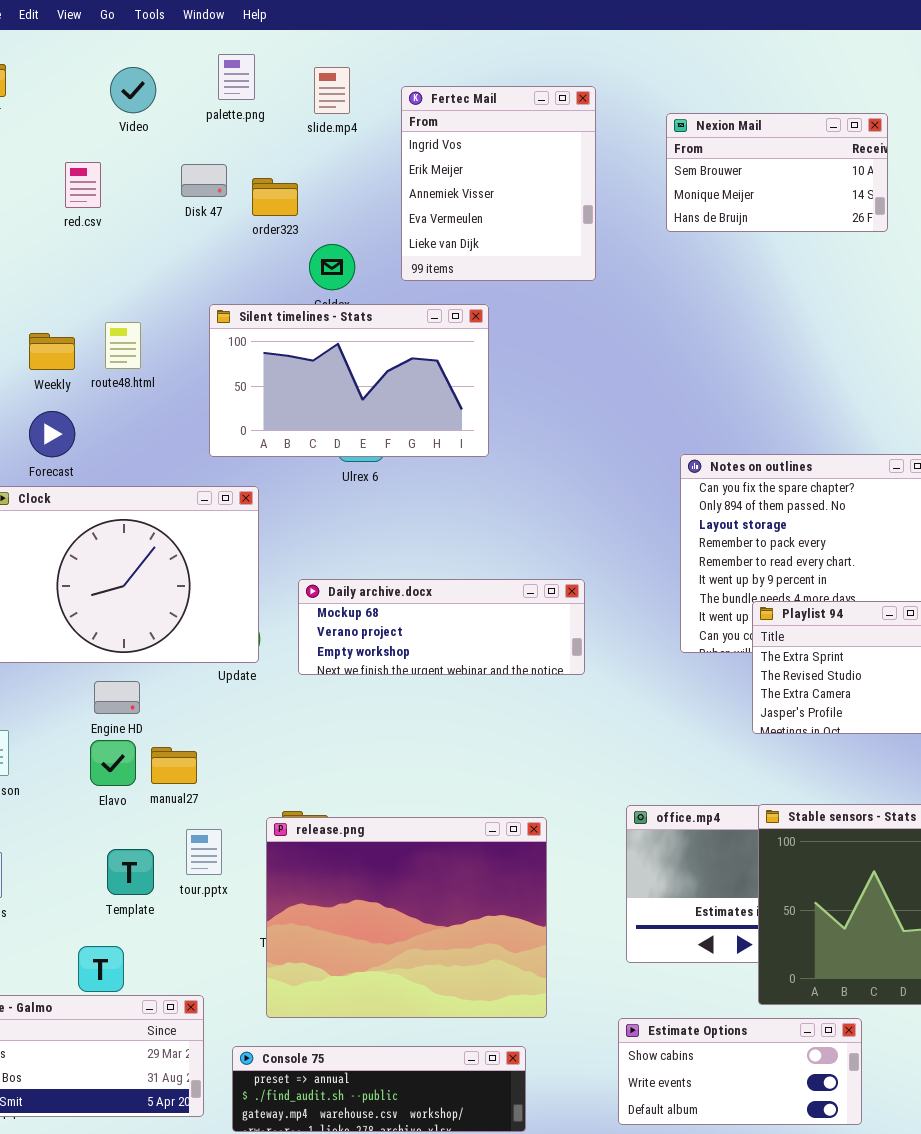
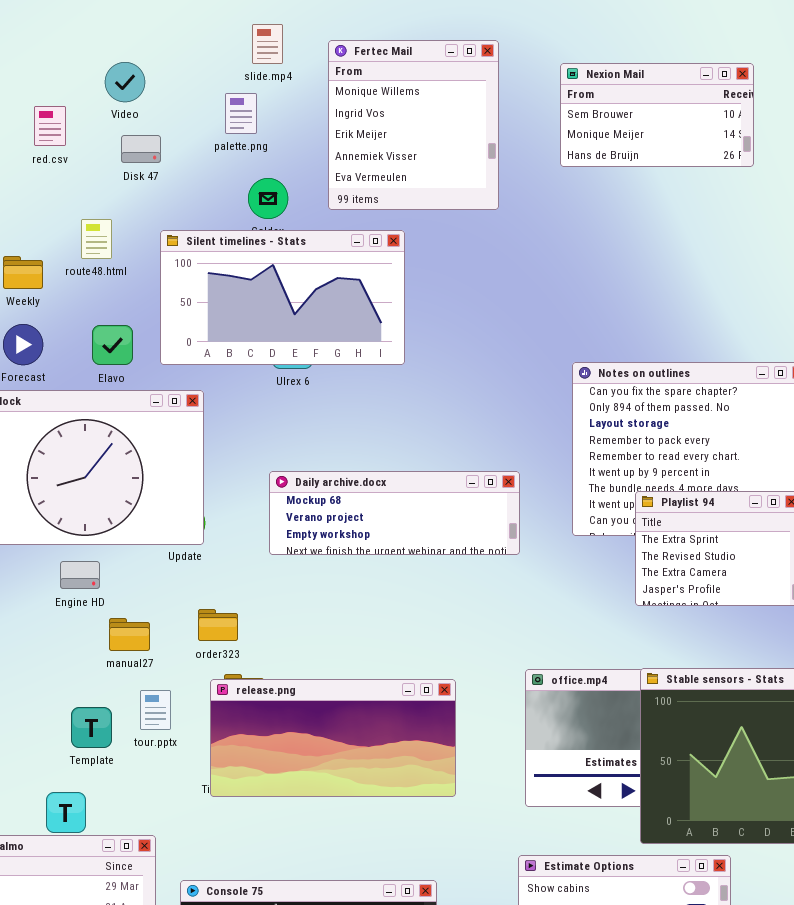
palette.png: [218,54,255,100] -> [225,93,257,134], moved
Video: [110,67,156,113] -> [105,62,145,102], moved
Fertec Mail: [401,86,596,281] -> [328,40,499,210], scrolled up 1 row
Disk 47: [181,164,227,197] -> [121,135,161,163], moved
order323: [252,178,298,216] -> [198,609,238,641], moved
route48.html: [105,322,141,369] -> [81,219,112,259], moved
Daily archive.docx: [298,579,585,675] -> [269,471,520,555], moved
Elavo: [90,740,136,786] -> [92,325,133,365], moved
release.png: [266,817,547,1018] -> [210,679,456,797], resized

